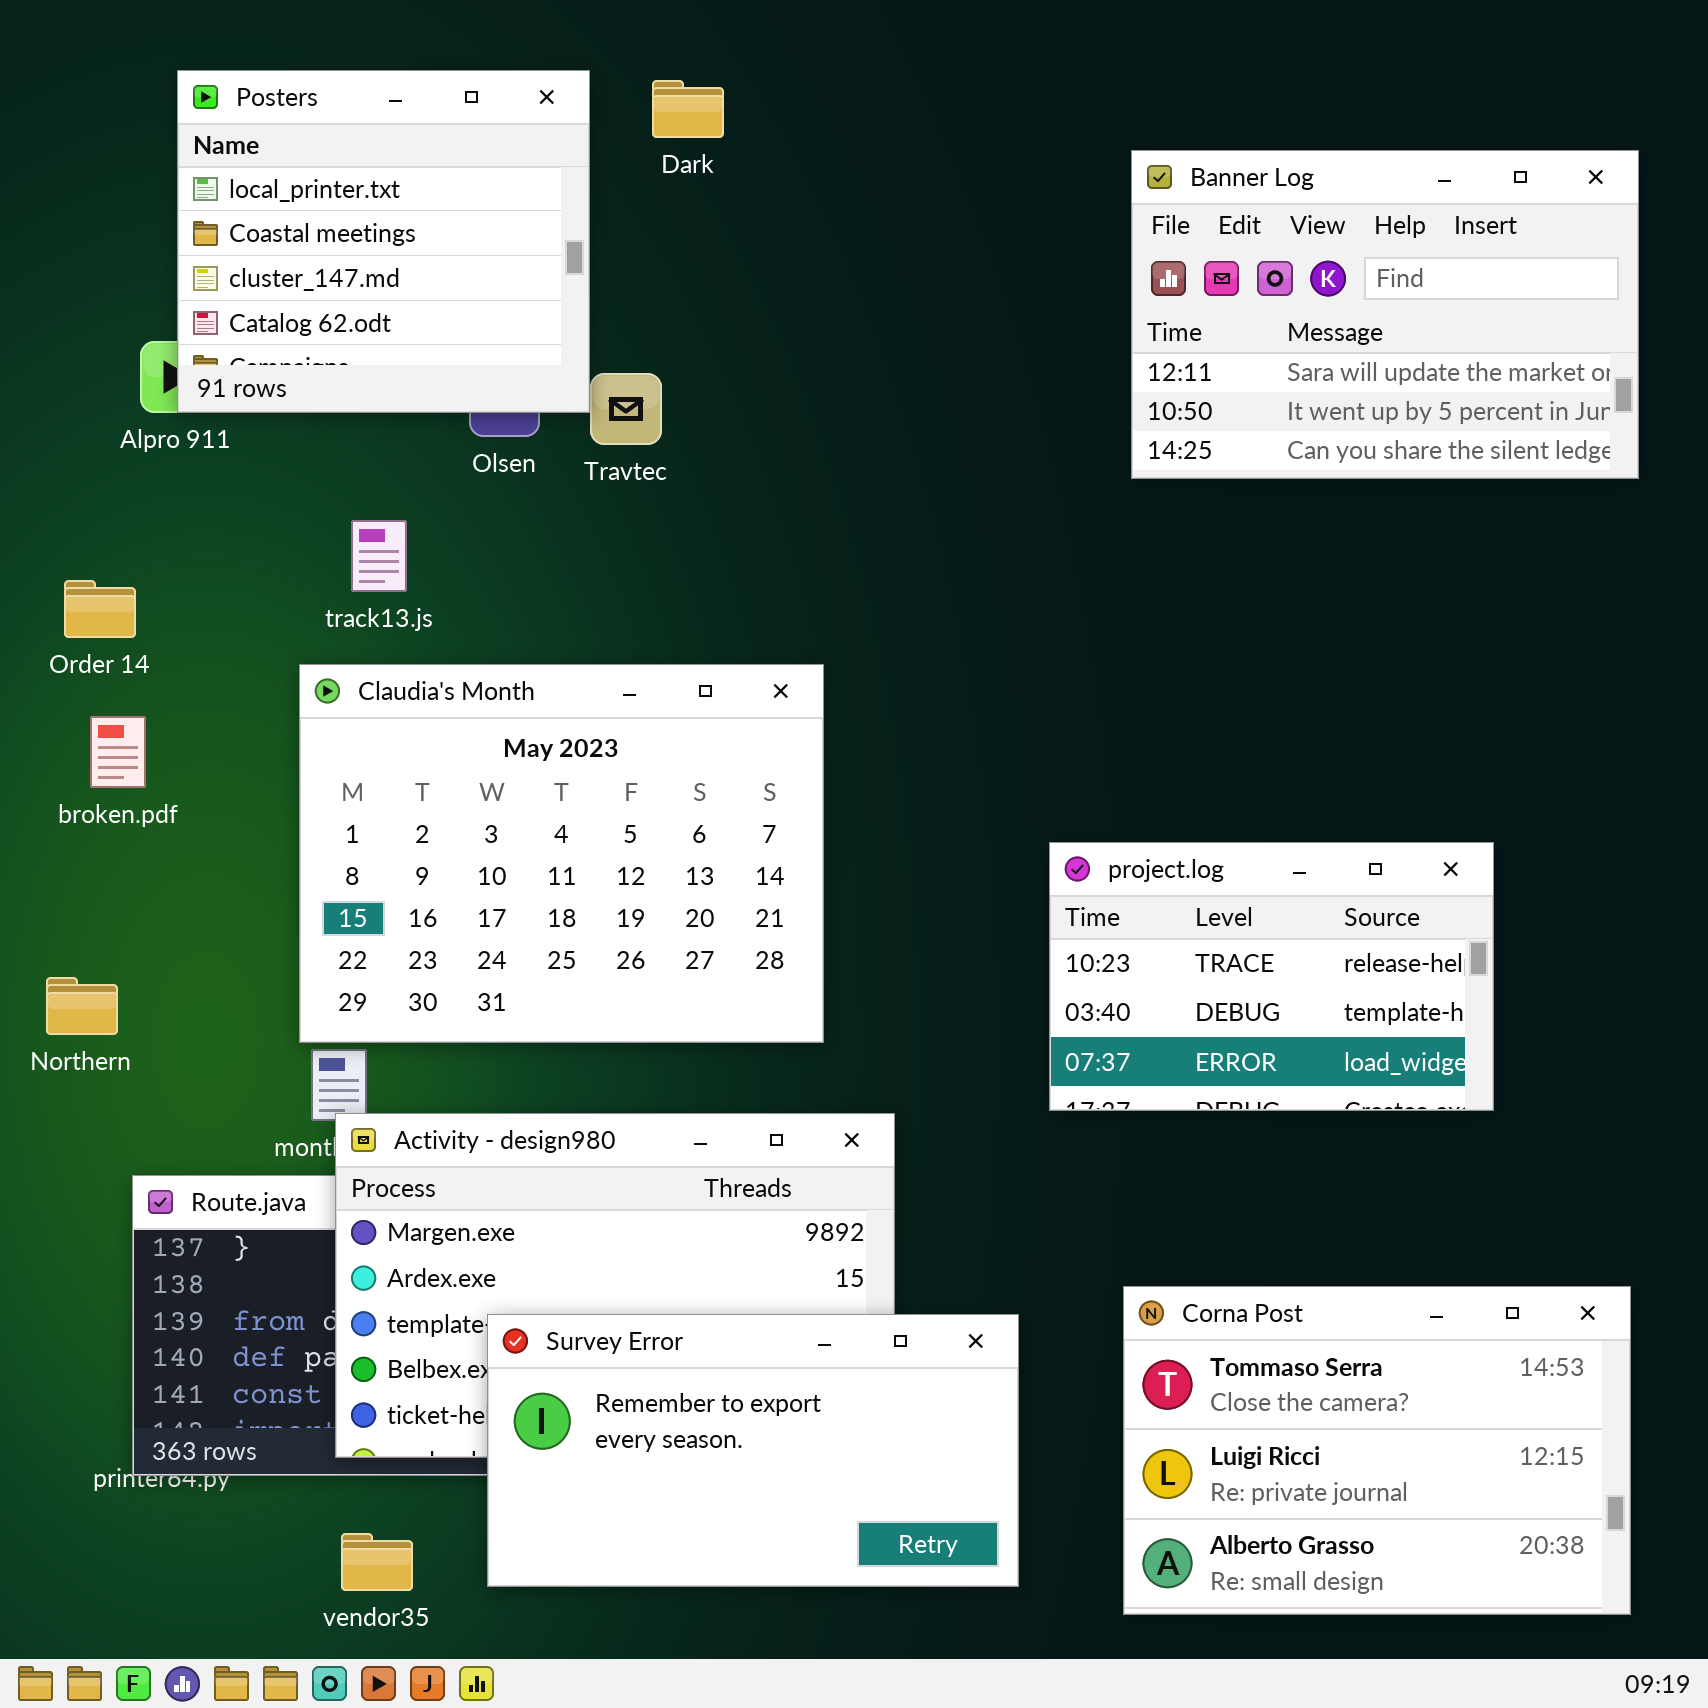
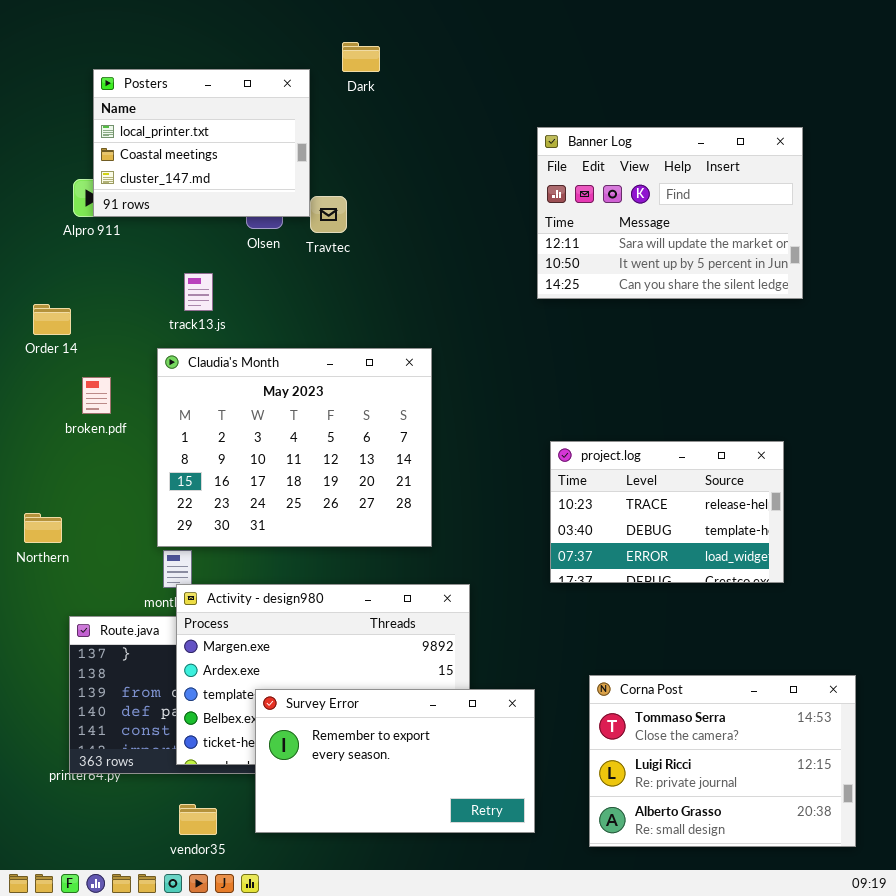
Posters: [177,70,590,413] -> [93,69,310,217], resized
Banner Log: [1131,150,1639,479] -> [537,127,803,299], moved
broken.pdf: [90,716,146,788] -> [82,377,111,414], moved

